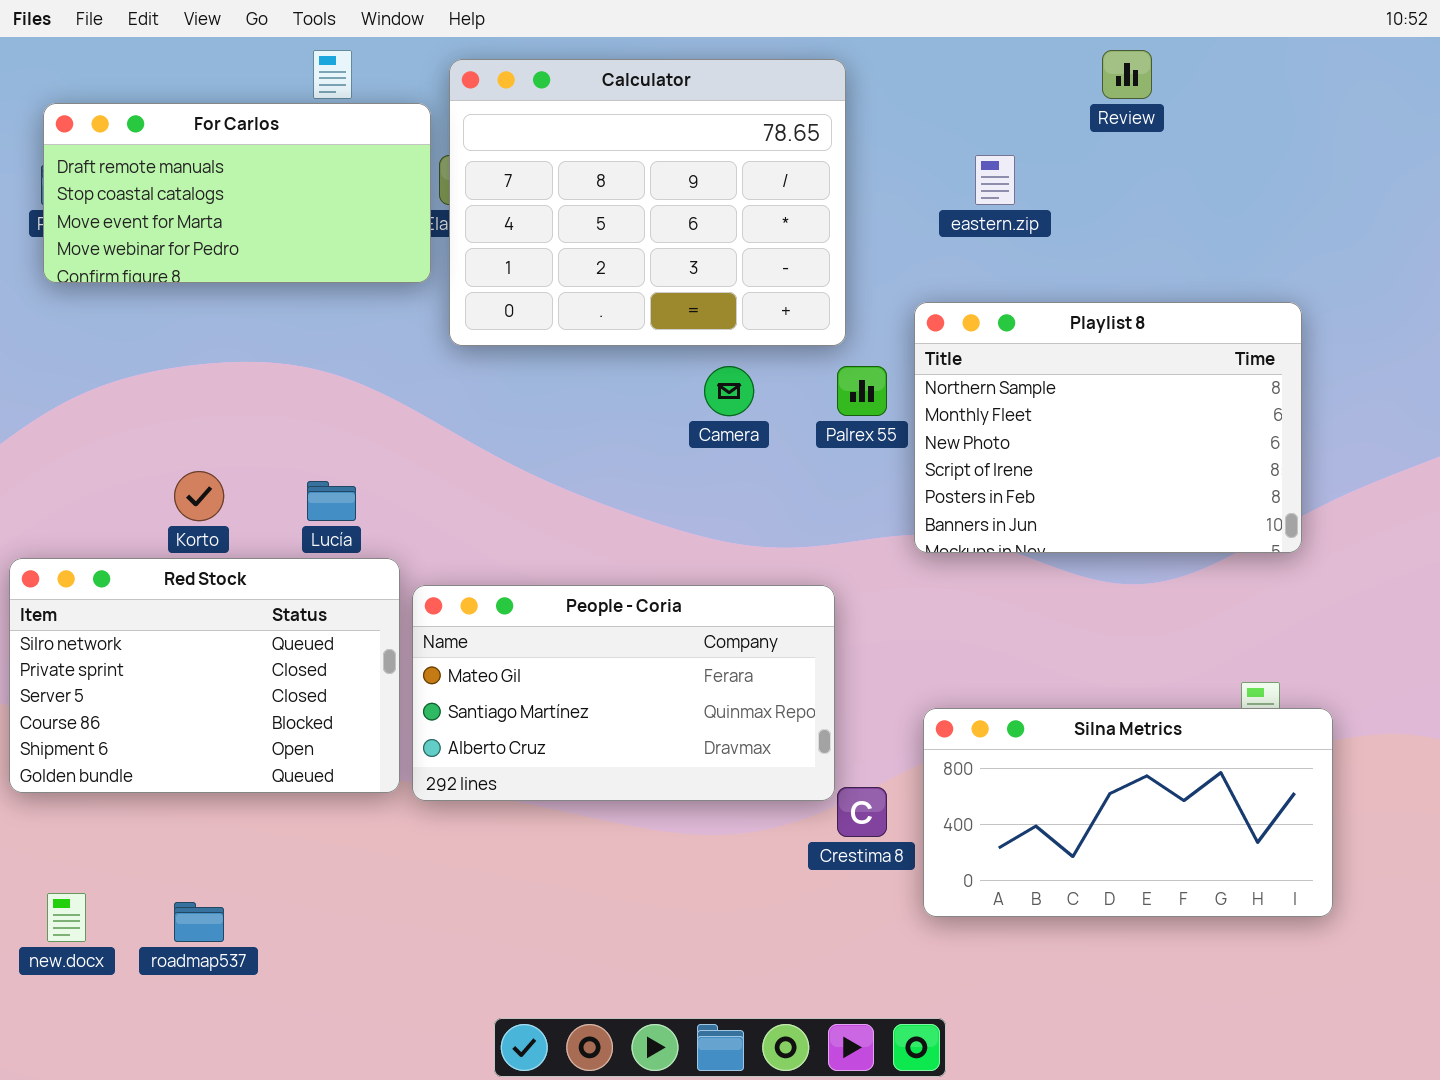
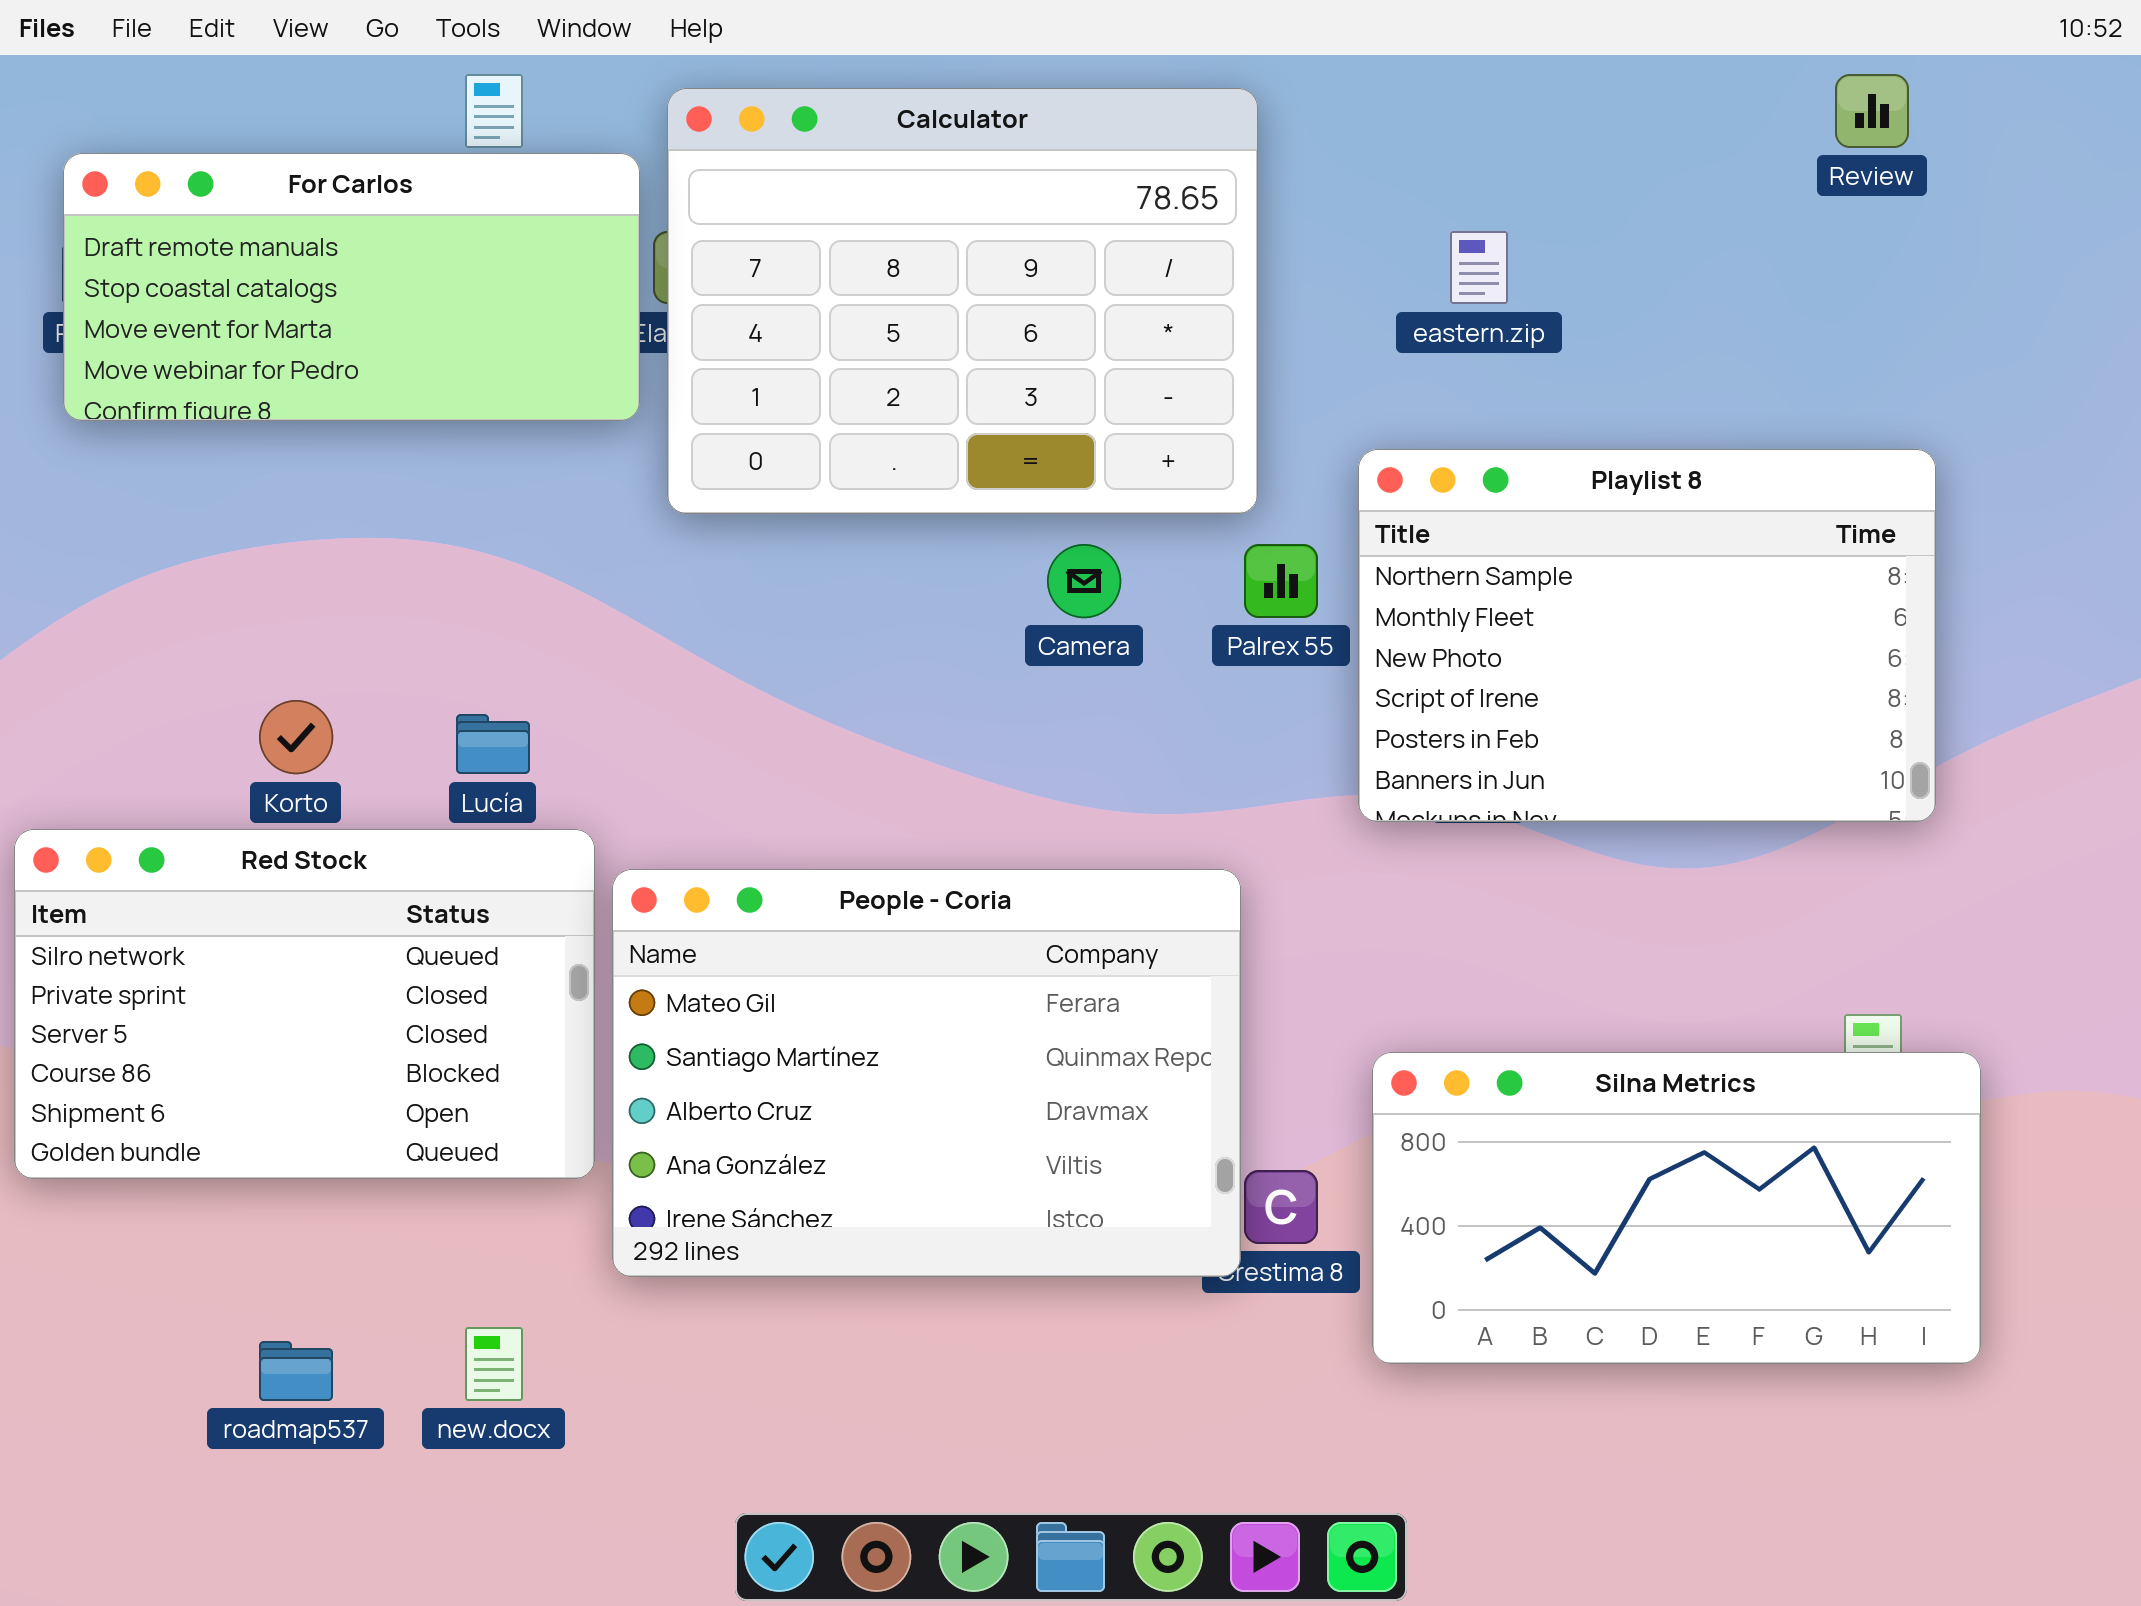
Review: [1102,50,1152,99] -> [1835,74,1909,148], moved
People - Coria: [412,585,835,801] -> [612,869,1241,1277], resized
new.docx: [47,893,86,942] -> [465,1327,523,1401], moved

